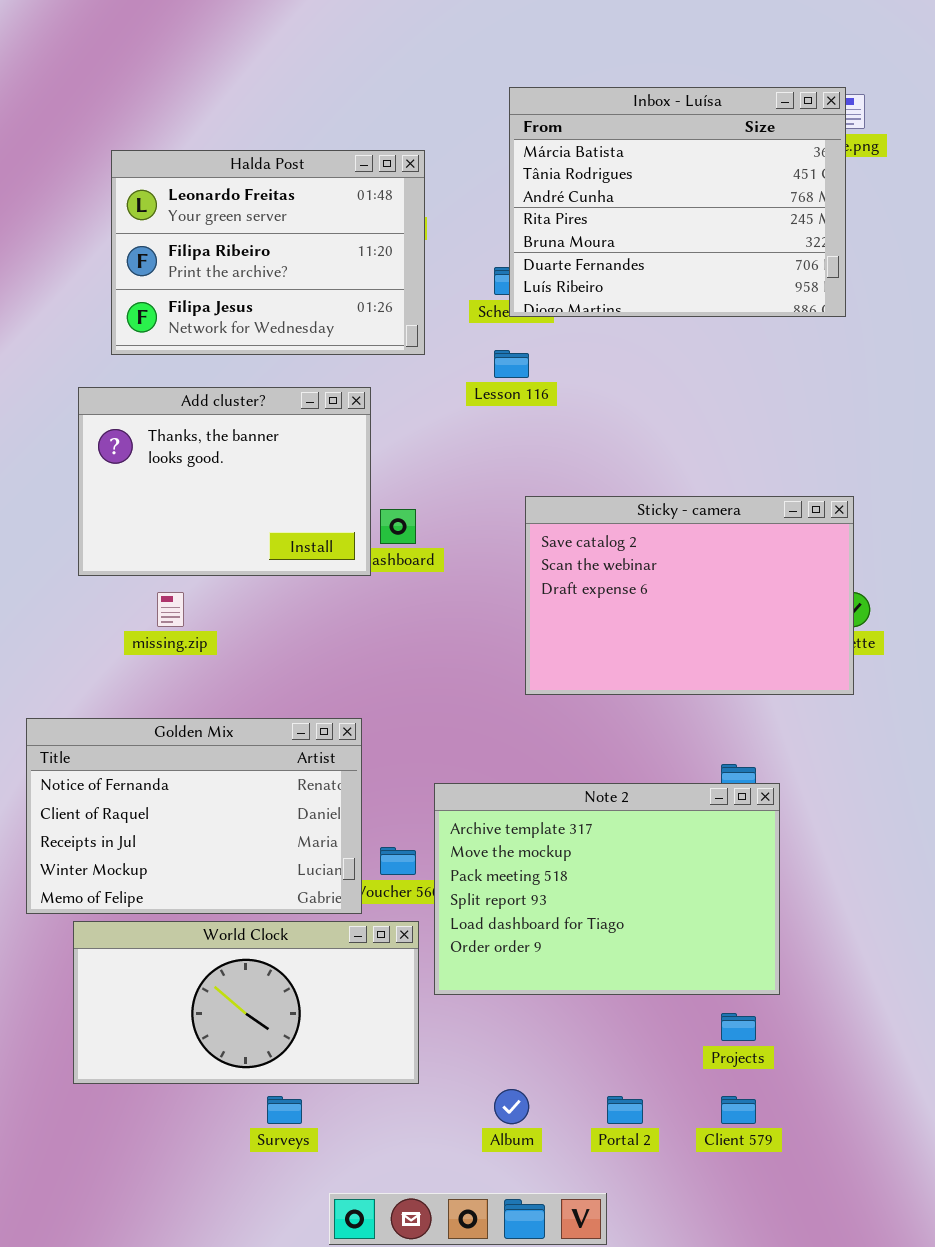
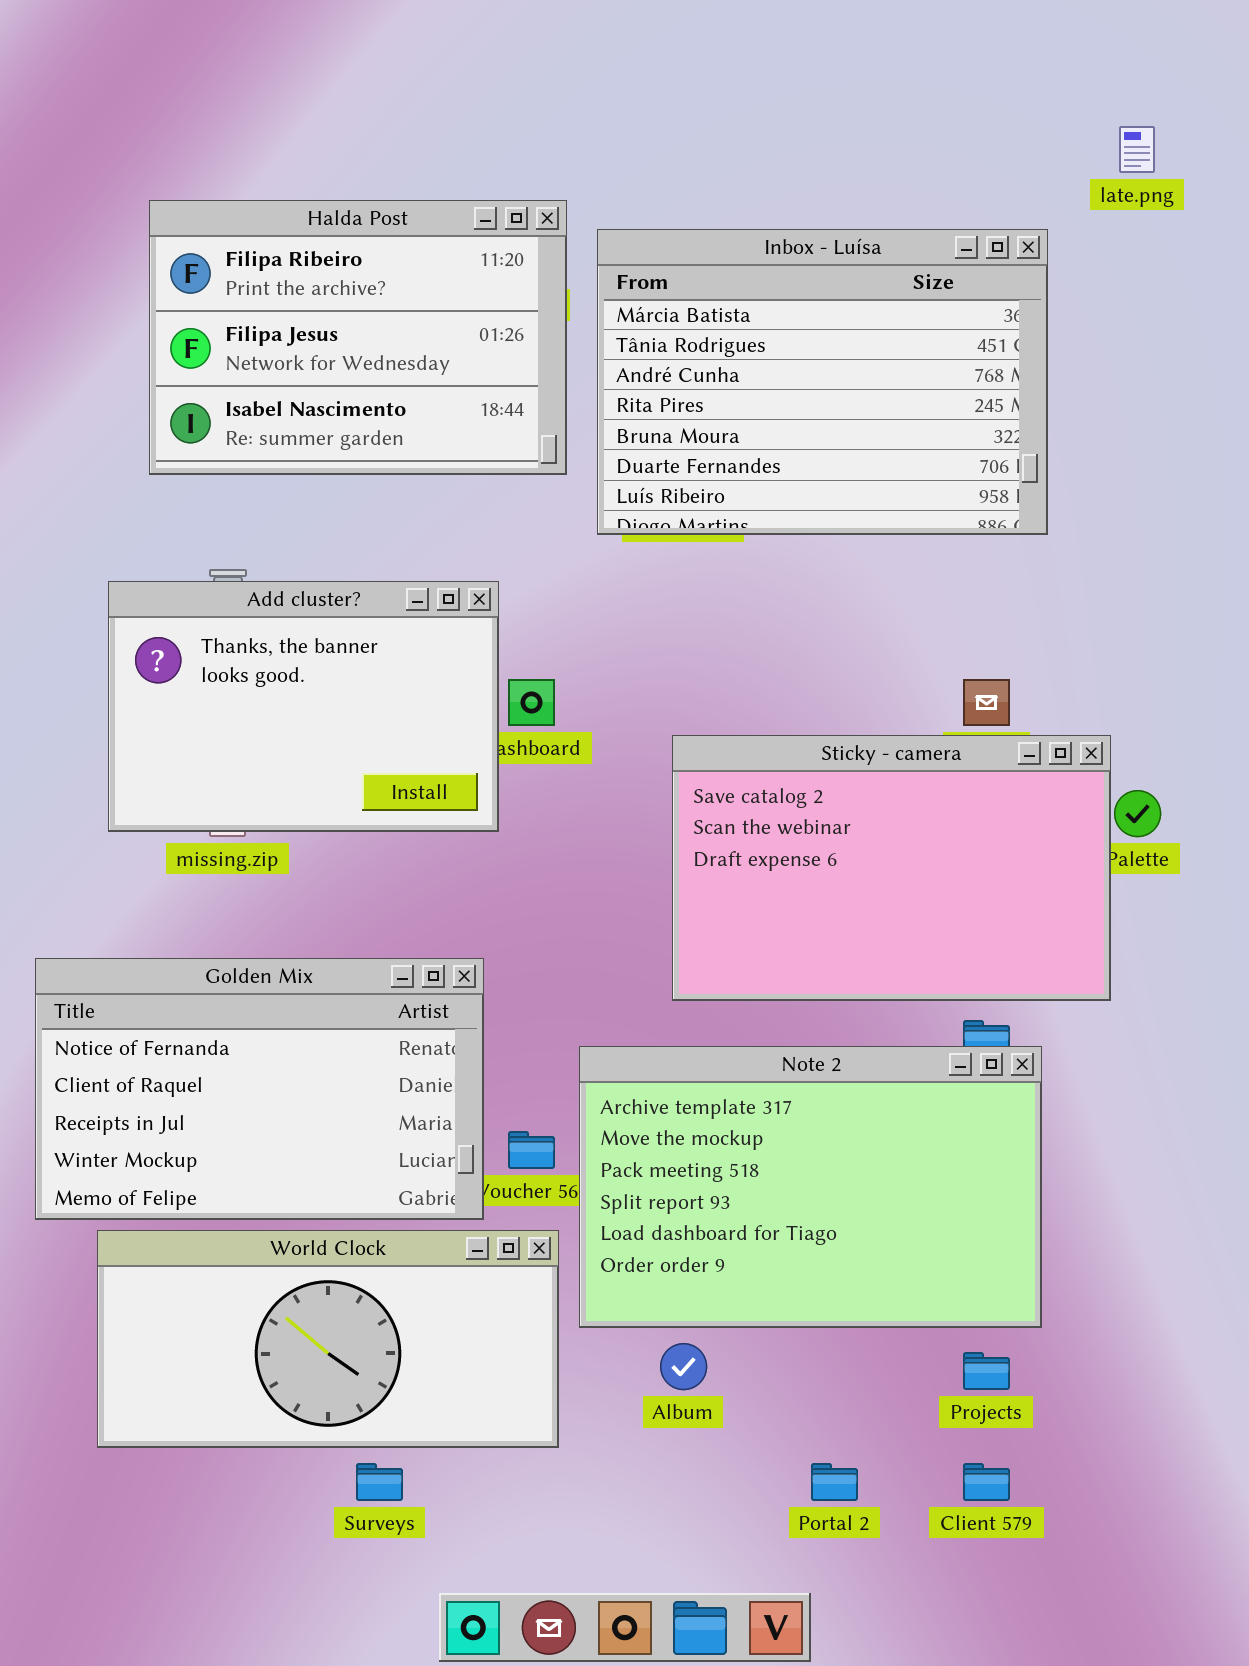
Inbox - Luísa: [509,87,846,317] -> [597,229,1048,535], moved
Halda Post: [111,150,425,355] -> [149,200,567,475], scrolled down 1 row
Add cluster?: [78,387,371,576] -> [108,581,499,832], moved
Sticky - camera: [525,496,854,695] -> [672,735,1111,1001], moved
Album: [494,1089,529,1124] -> [660,1343,707,1390], moved

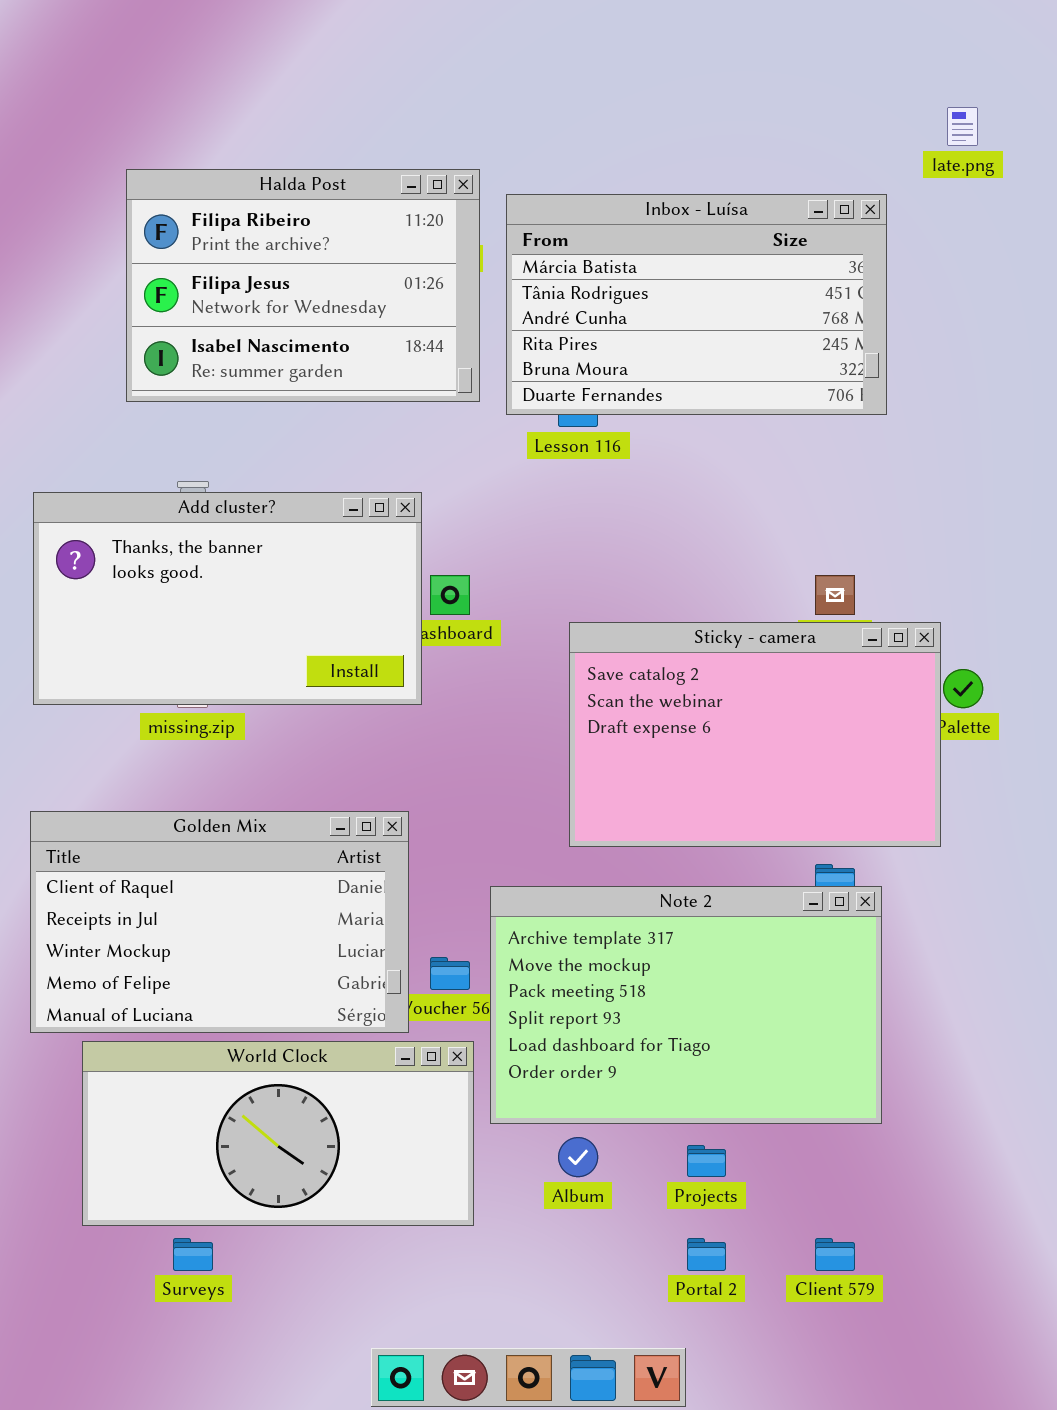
Inbox - Luísa: [597,229,1048,535] -> [506,194,887,415], resized
Add cluster?: [108,581,499,832] -> [33,492,422,705], resized
Golden Mix: [35,958,484,1220] -> [30,811,409,1033], scrolled down 1 row
Projects: [963,1352,1010,1390] -> [687,1145,726,1177], moved
Surveys: [356,1463,403,1501] -> [173,1238,213,1271], moved

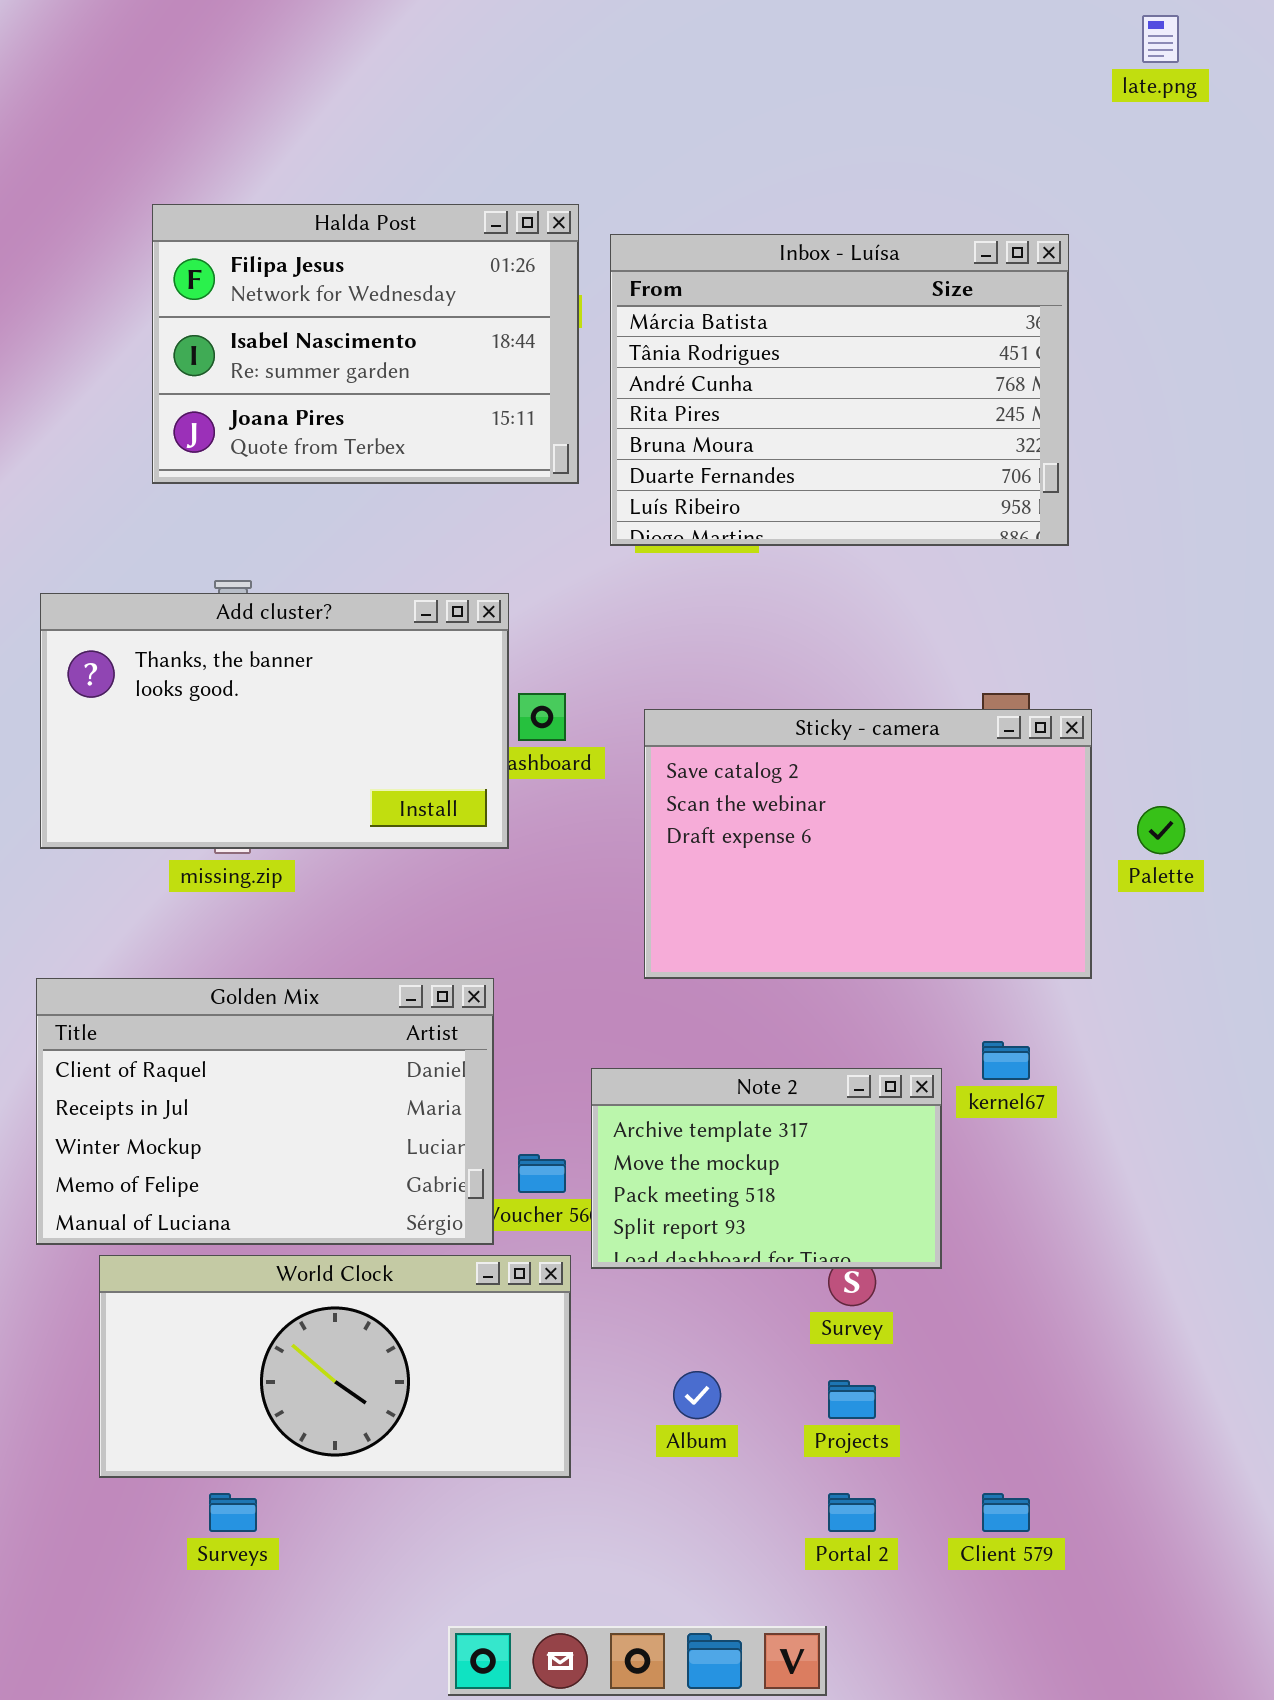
late.png: [947,107,978,146] -> [1142,15,1179,63], moved
Halda Post: [126,169,480,402] -> [152,204,579,484], scrolled down 1 row
Inbox - Luísa: [506,194,887,415] -> [610,234,1069,546], resized
Sticky - camera: [569,622,941,847] -> [644,709,1092,979], moved
Note 2: [490,886,882,1124] -> [591,1068,942,1269], resized

